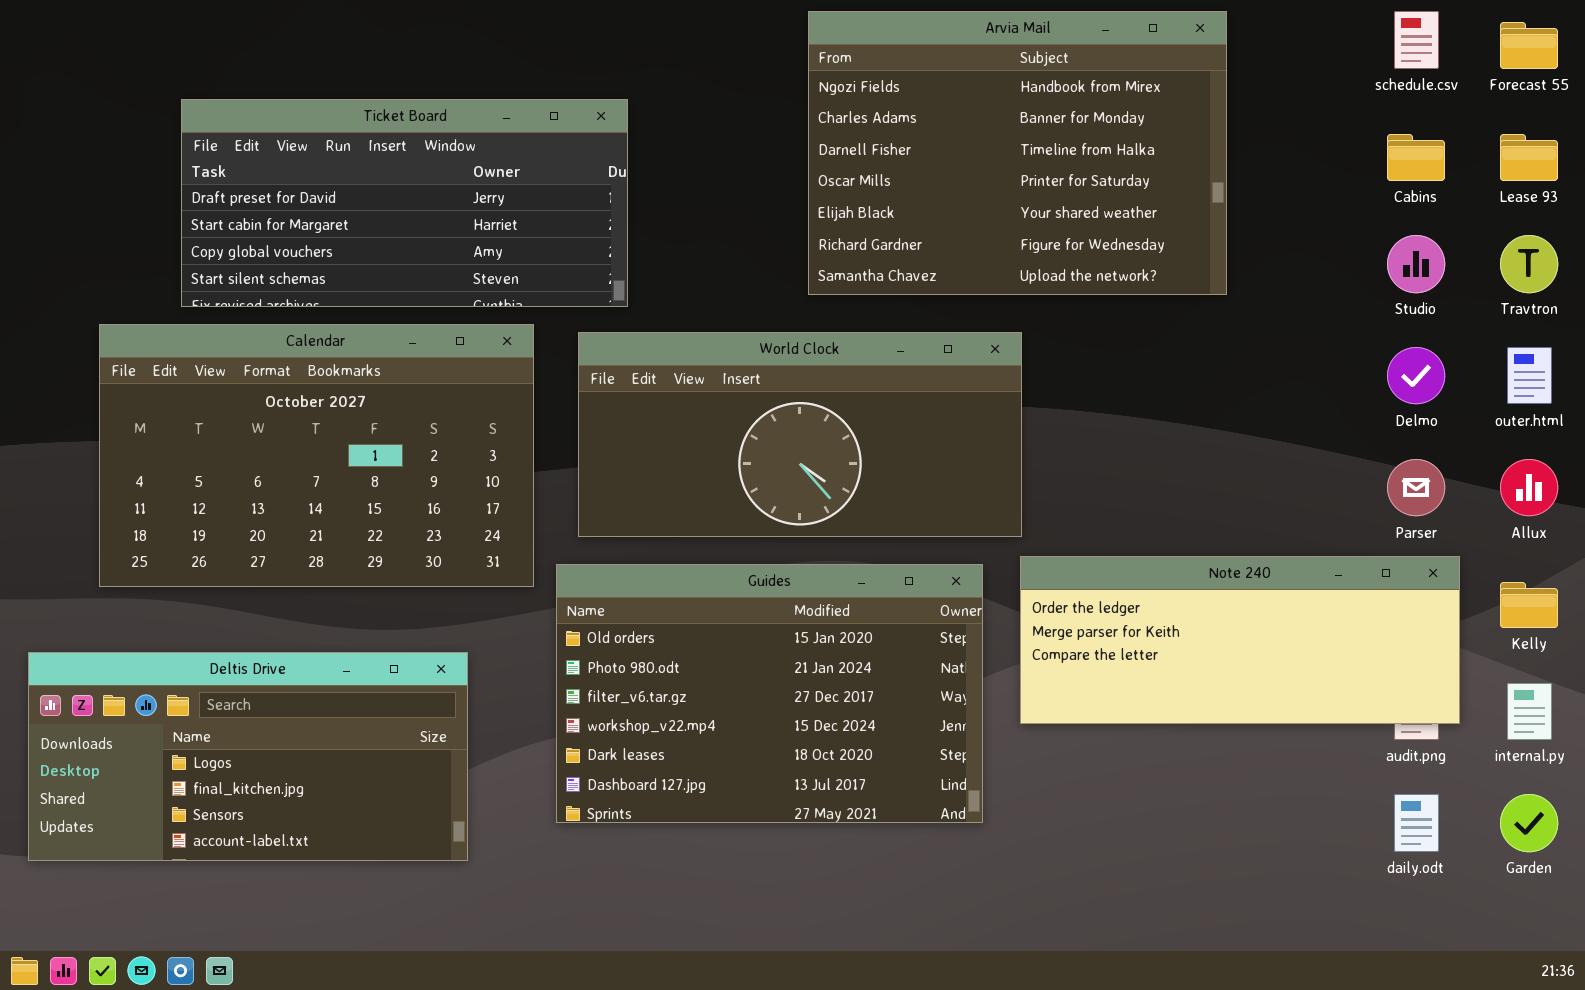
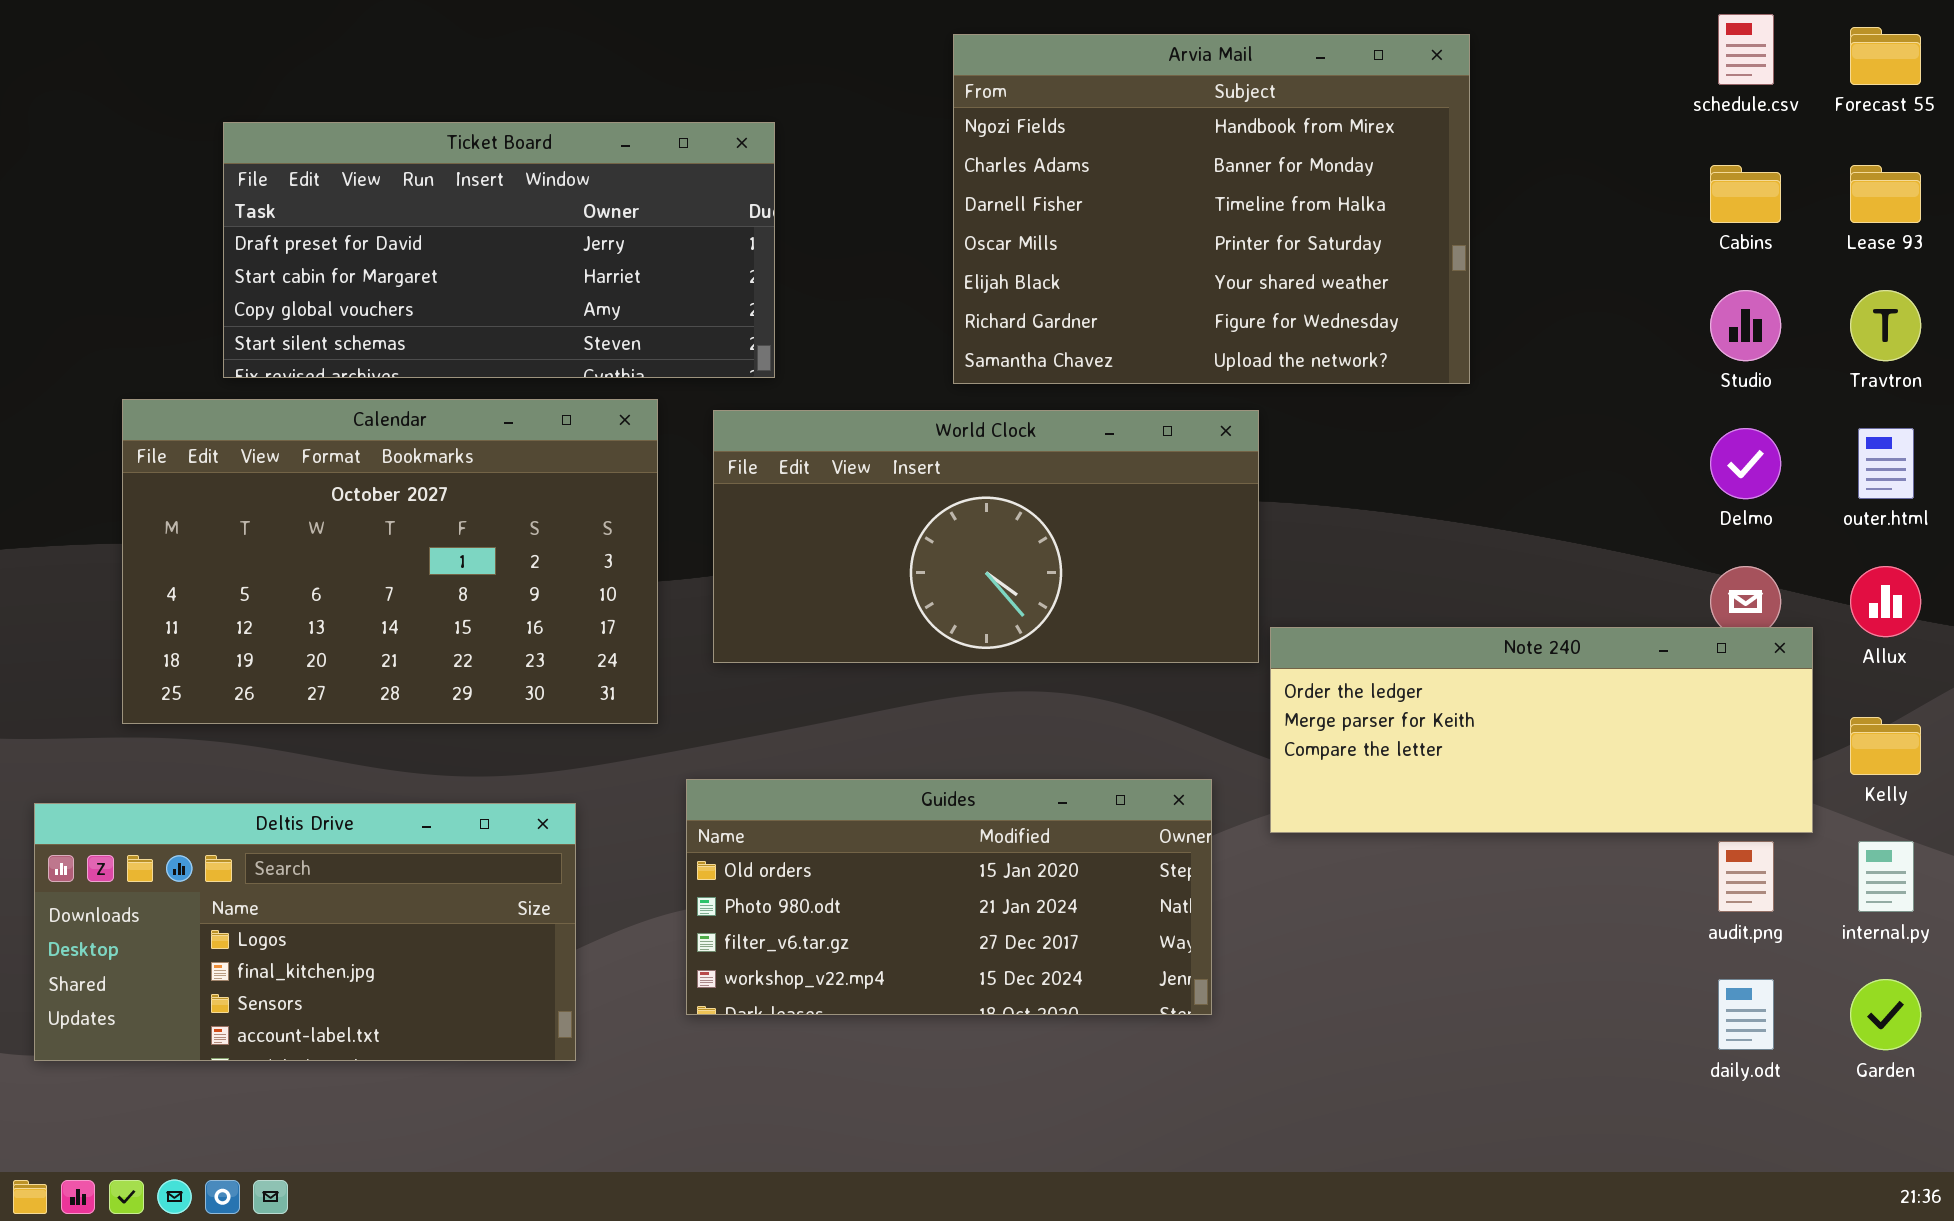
Arvia Mail: [808,11,1227,295] -> [953,34,1470,384], moved
Note 240: [1020,556,1460,724] -> [1270,627,1813,833], moved
Guides: [556,564,983,823] -> [686,779,1212,1015], resized

